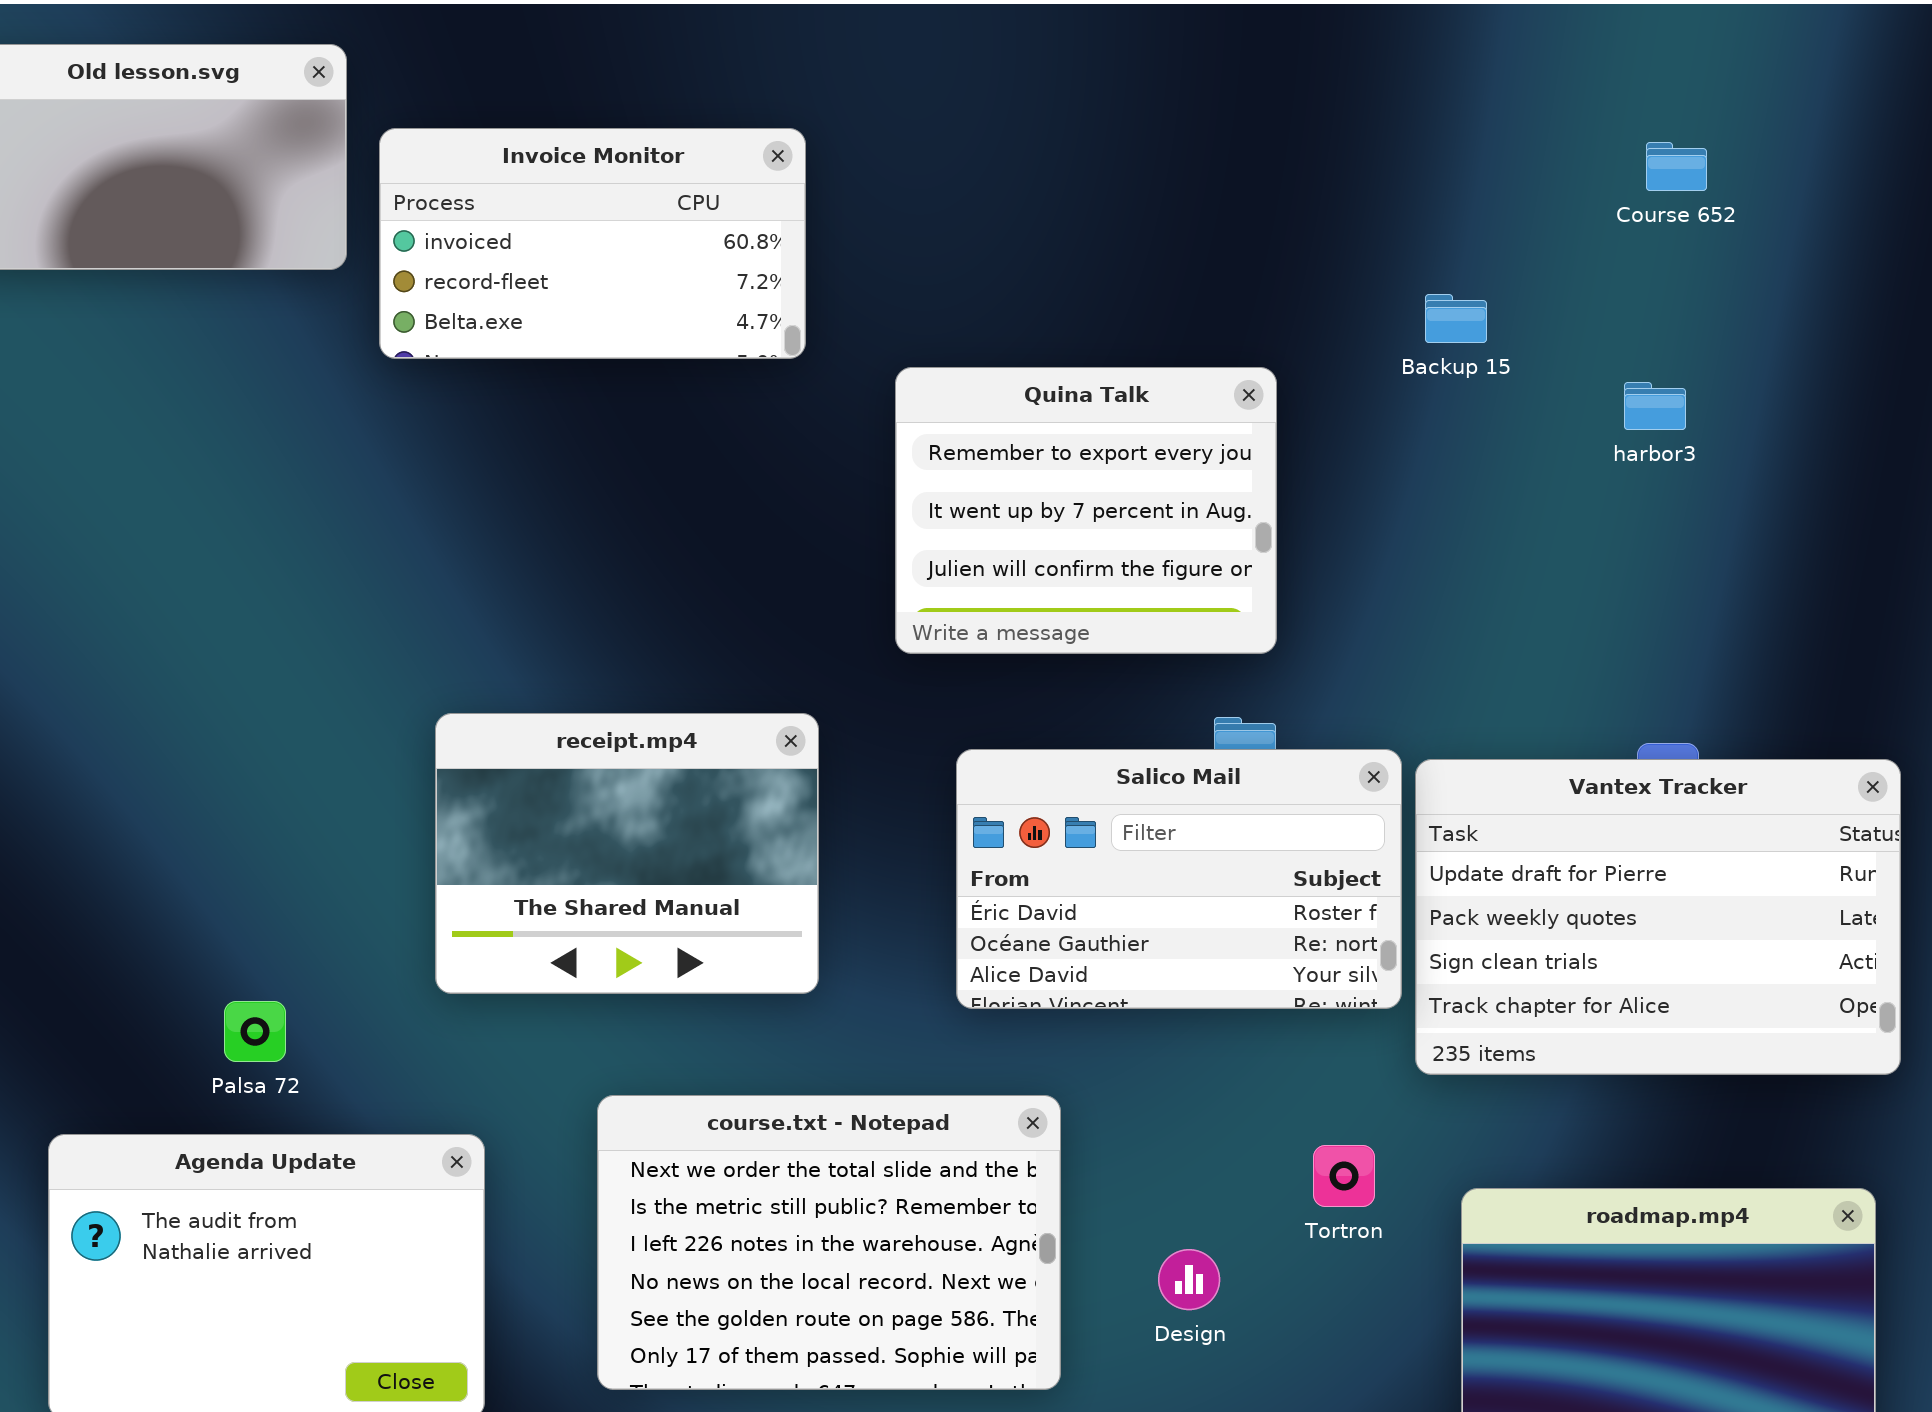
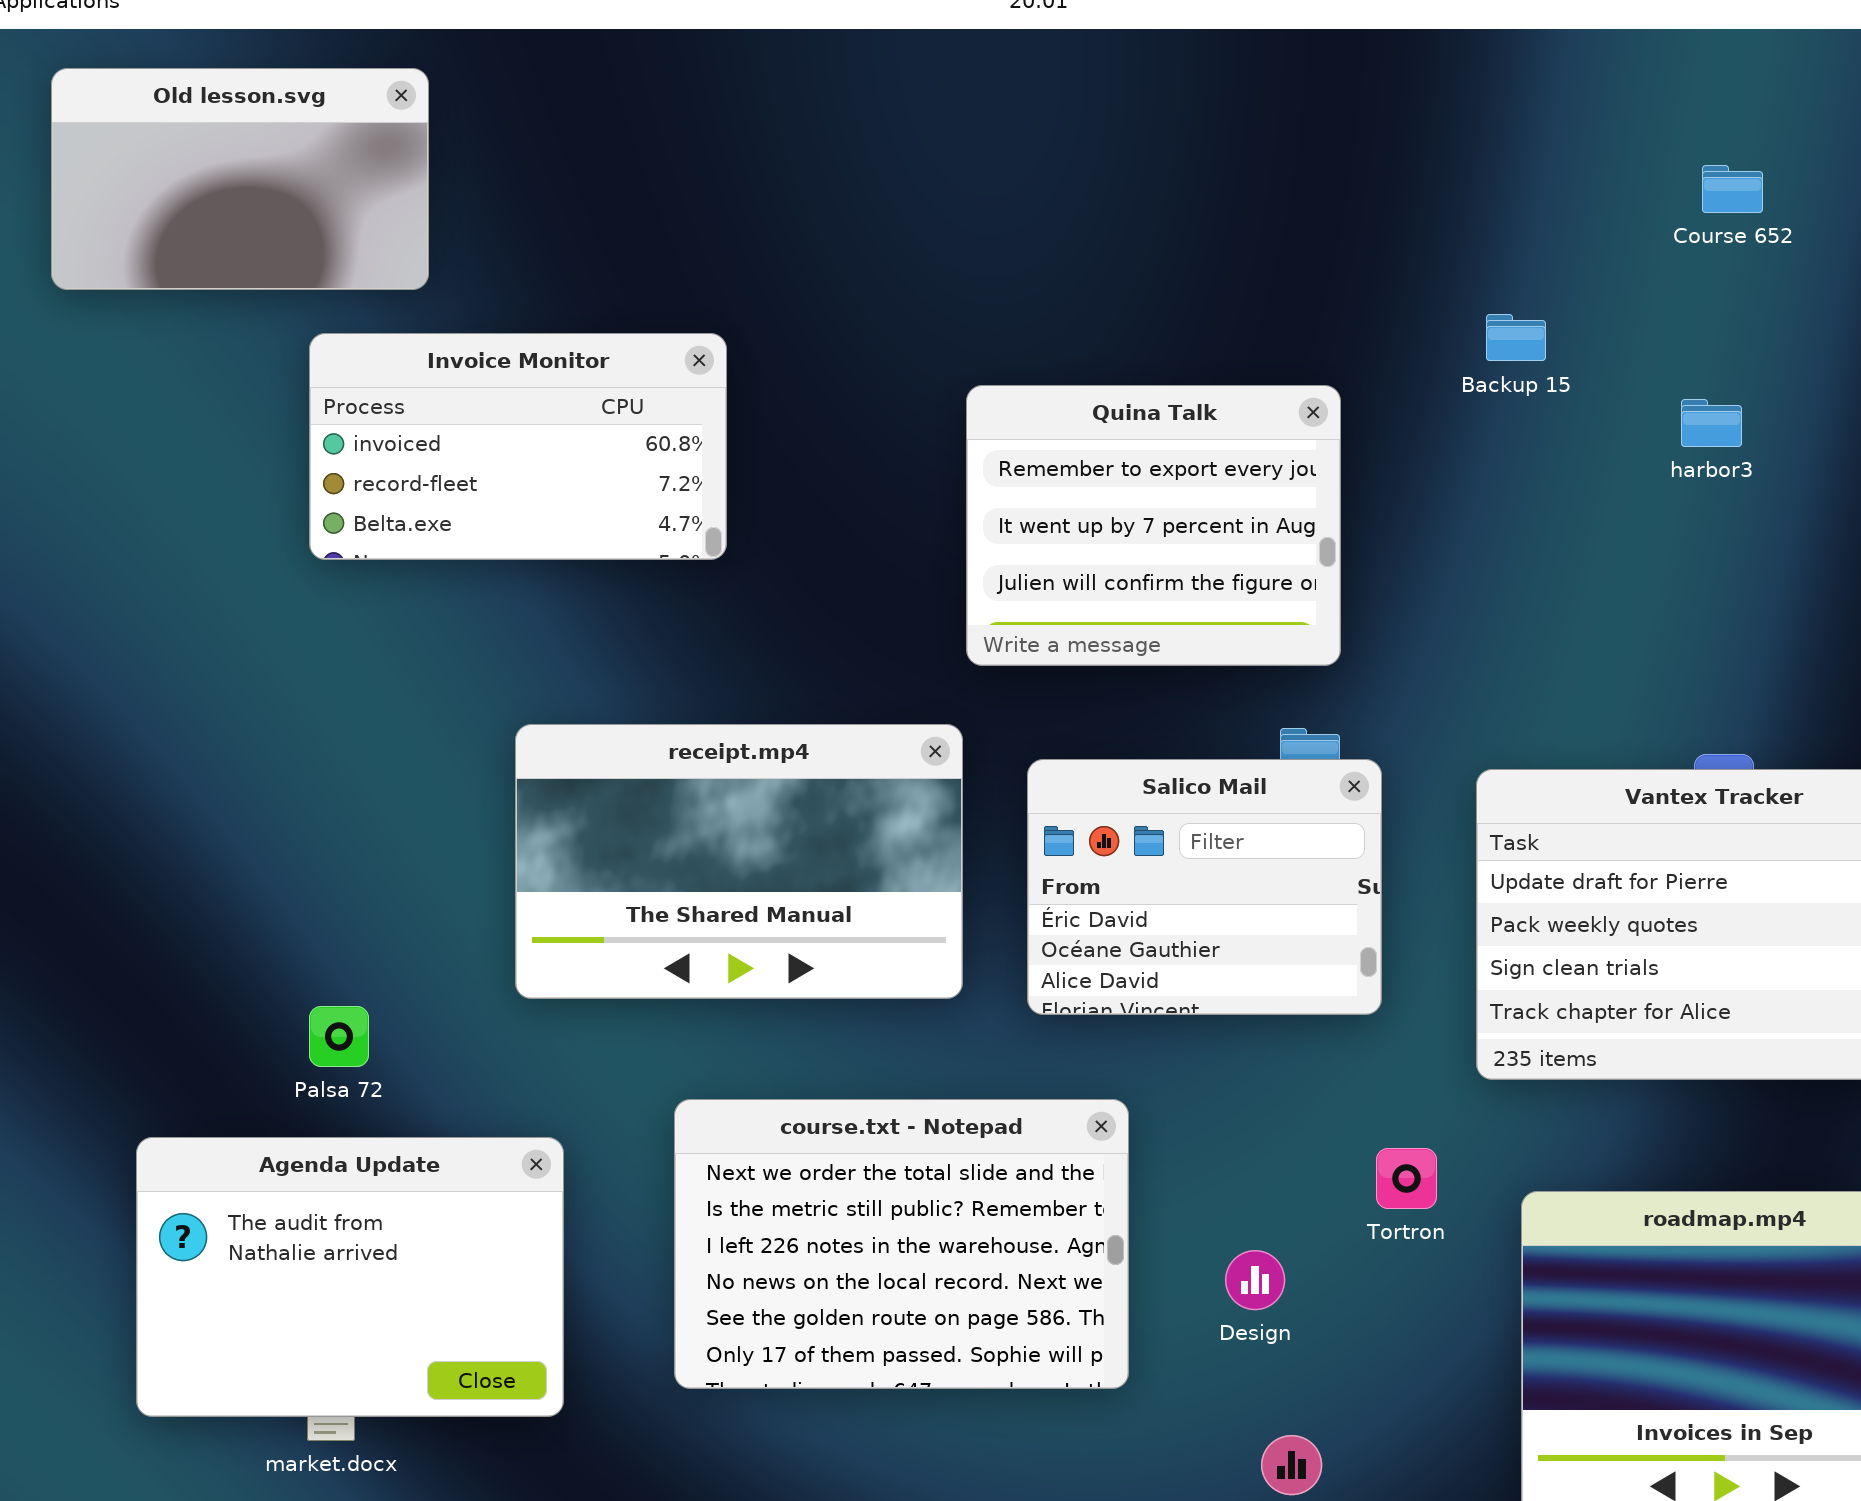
Invoice Monitor: [379,128,806,359] -> [309,333,727,560], moved
receipt.mp4: [435,713,819,994] -> [515,724,963,999], resized
Salico Mail: [956,749,1402,1009] -> [1027,759,1382,1015], resized

